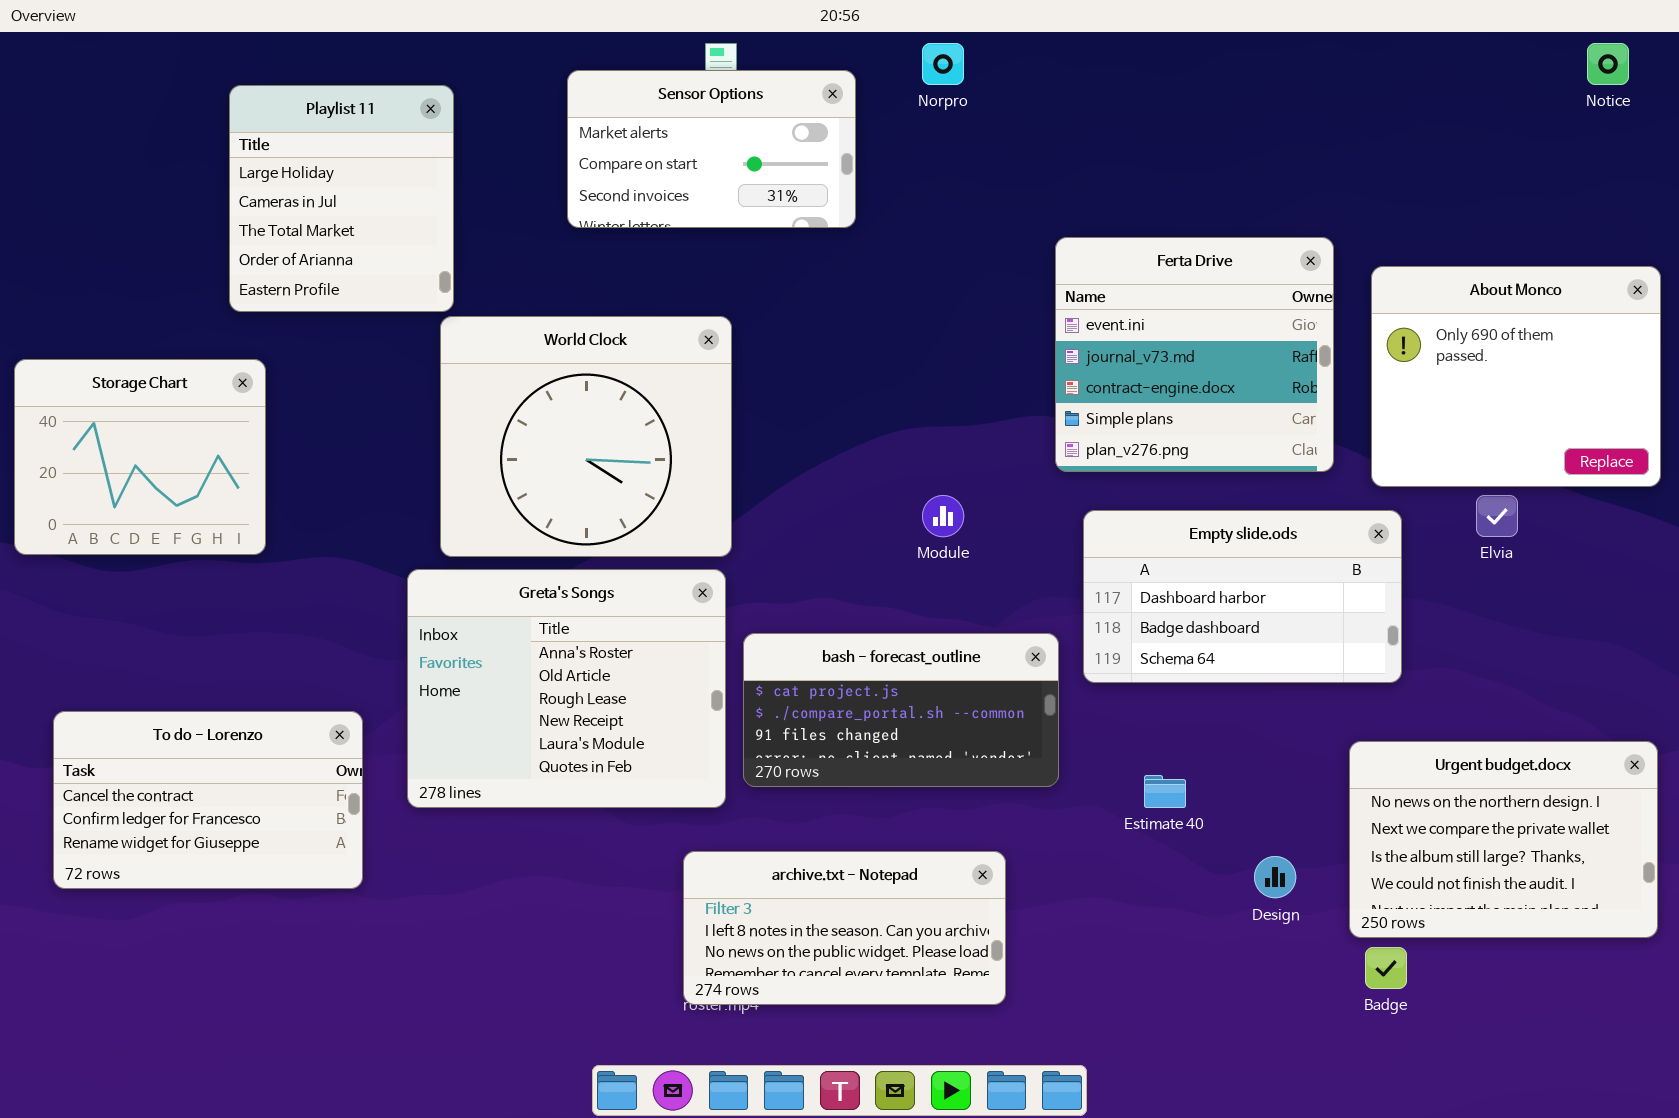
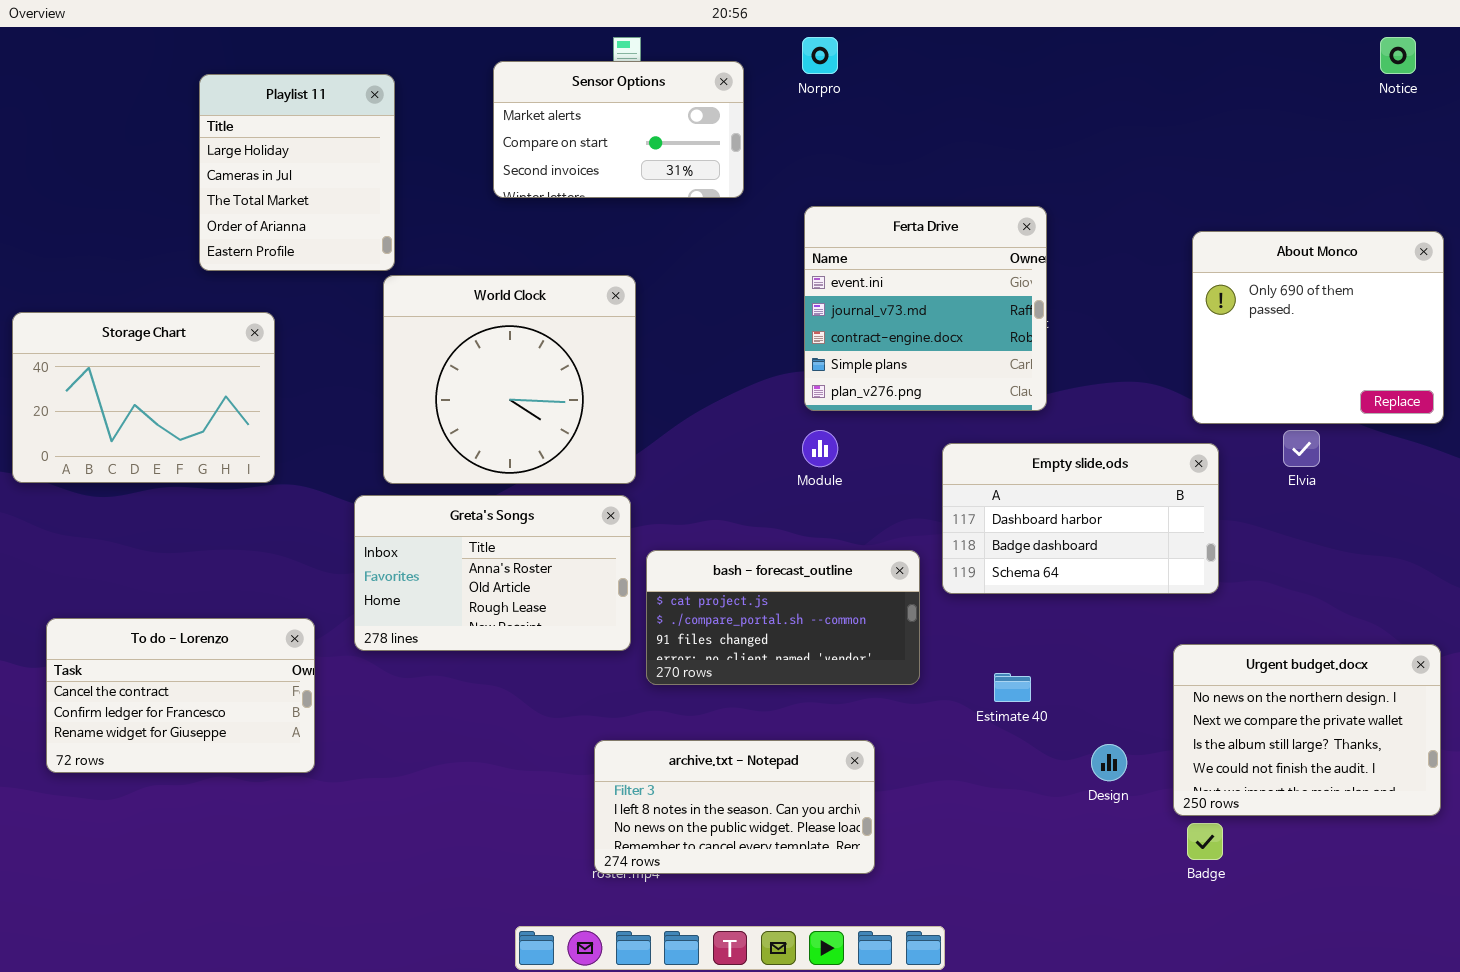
Ferta Drive: [1055,237,1334,472] -> [804,206,1047,411], moved
Storage Chart: [14,359,266,555] -> [12,312,275,483], resized
Greta's Songs: [407,569,726,808] -> [354,495,631,651], resized

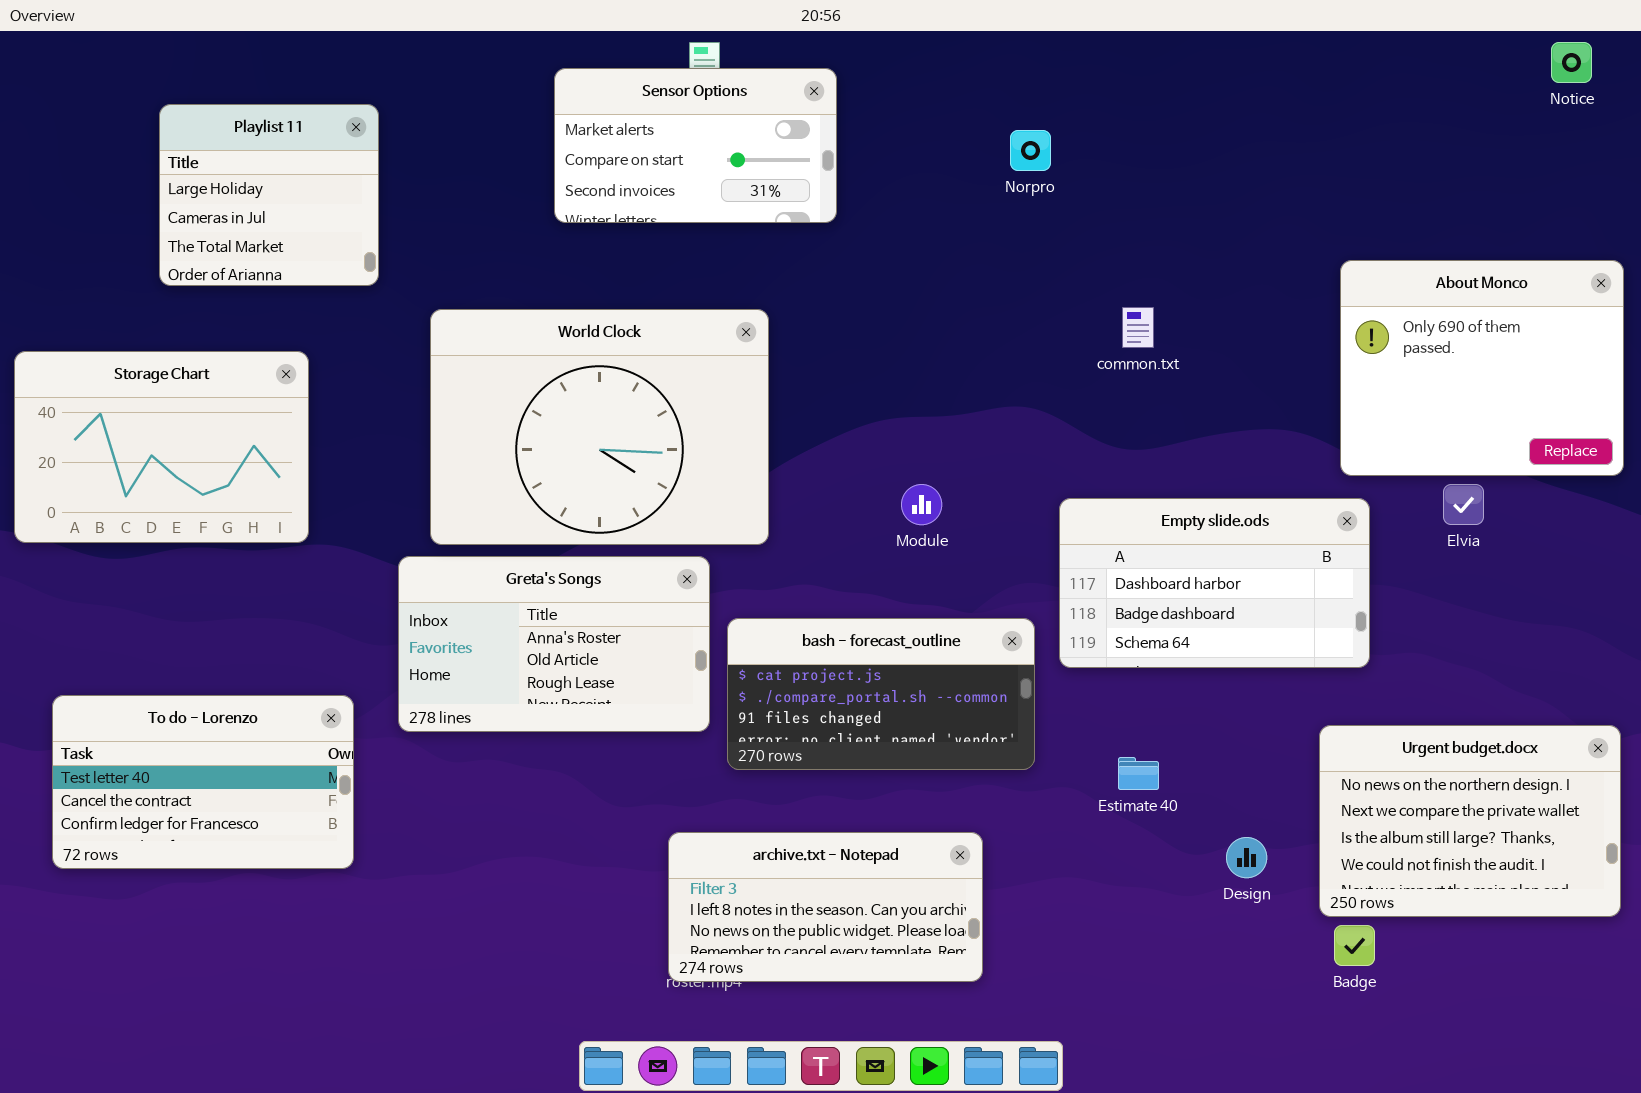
Norpro: [802,37,838,74] -> [1010,130,1051,171], moved
Playlist 11: [199,74,395,271] -> [159,104,379,286], moved, resized
Ferta Drive: [804,206,1047,411] -> none, closed
World Clock: [383,275,636,484] -> [430,309,769,545], resized
To do - Lorenzo: [46,618,315,773] -> [52,695,354,869], scrolled up 1 row

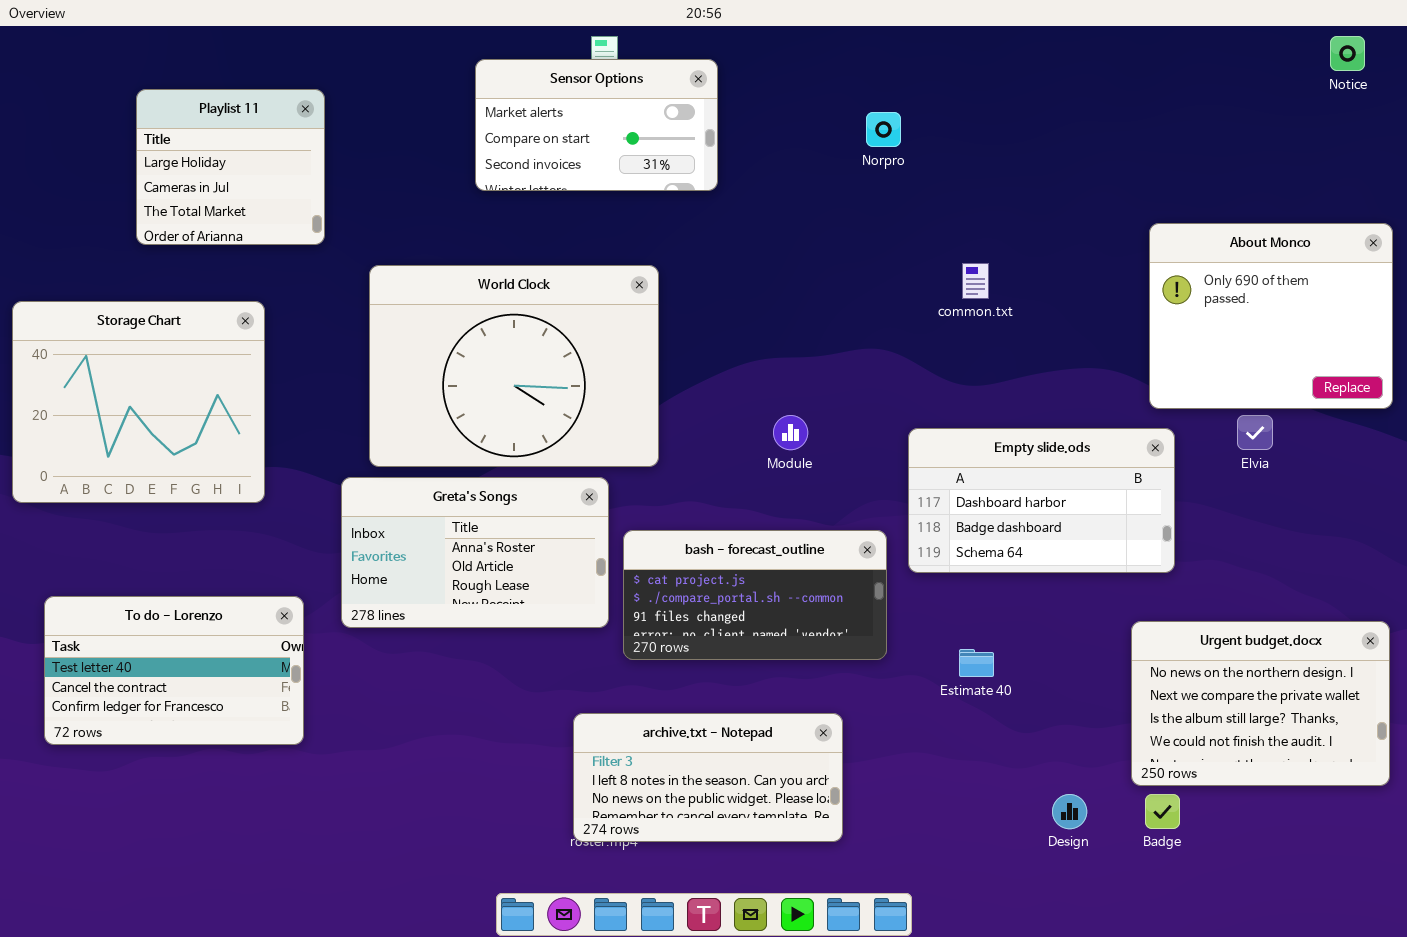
Storage Chart: [14,351,309,543] -> [12,301,265,503], resized
Design: [1226,837,1267,878] -> [1052,794,1087,829], moved

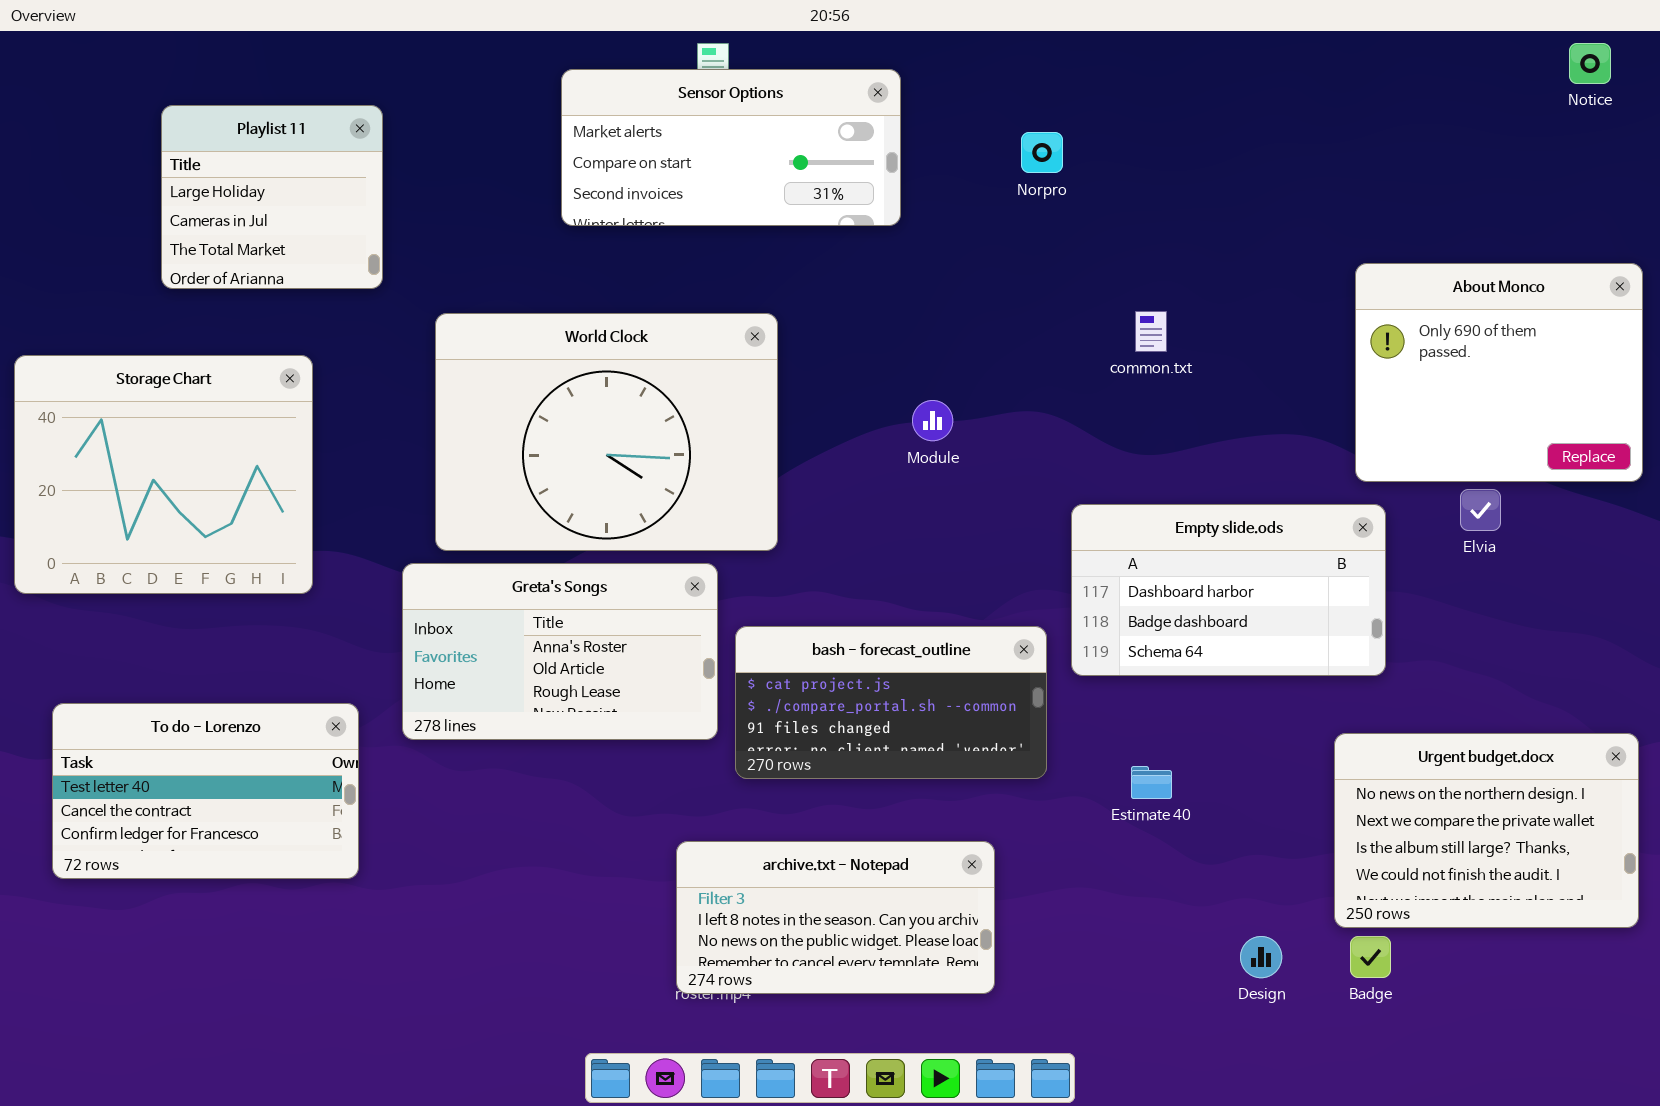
Sensor Options: [475,59,718,191] -> [561,69,901,226], resized
Module: [773,415,808,450] -> [912,400,953,441], moved

